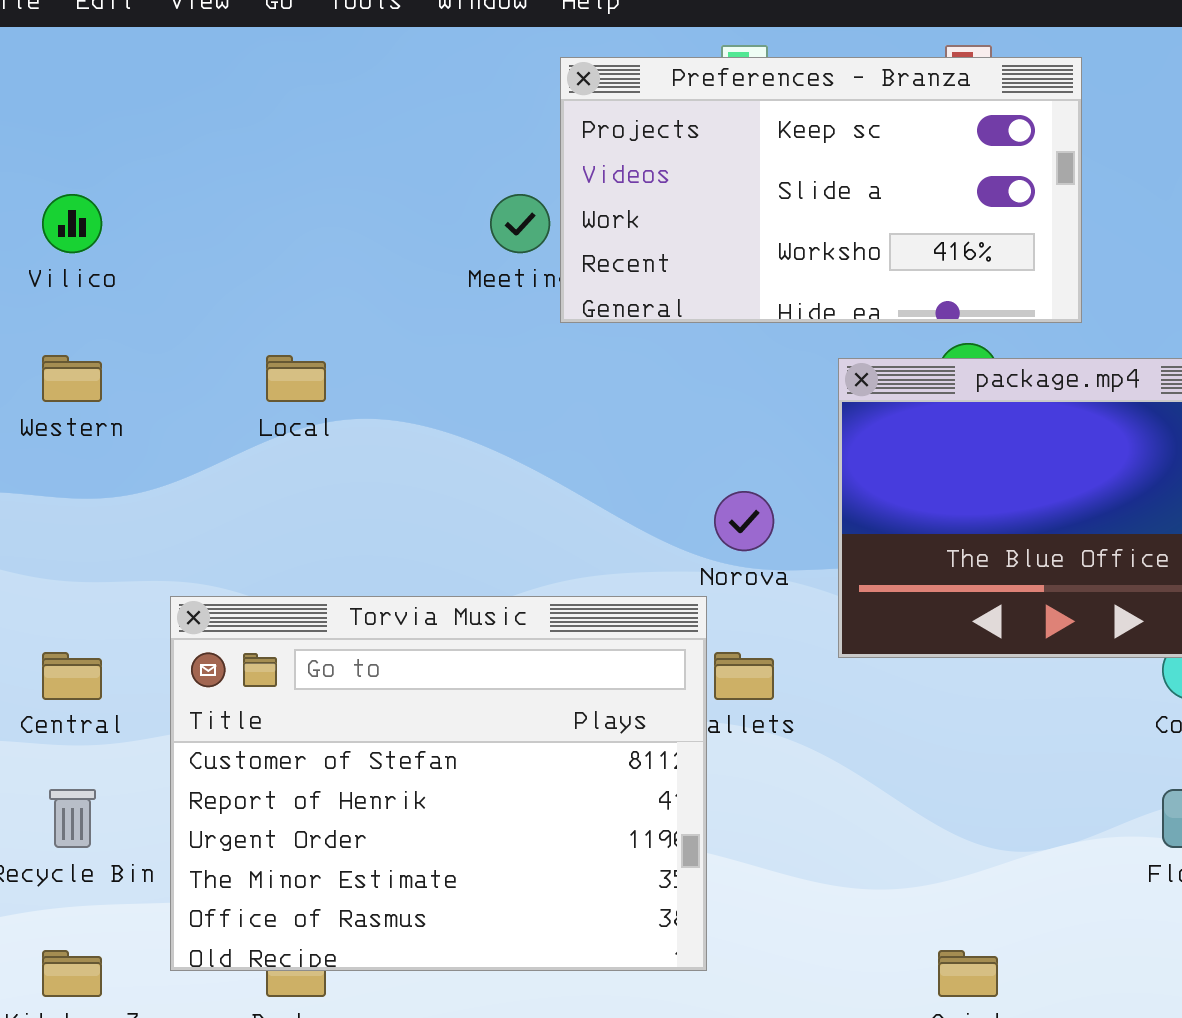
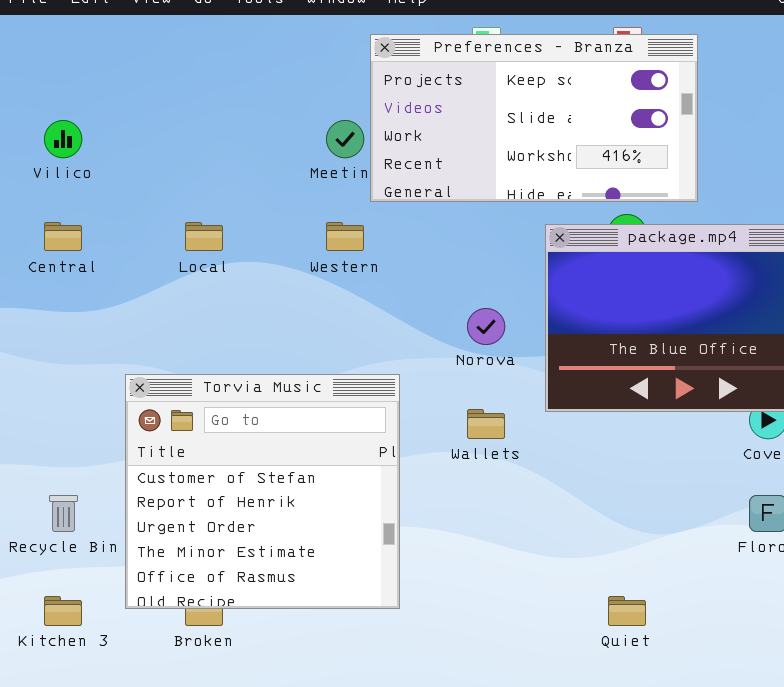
Western: [42,355,102,402] -> [326,222,364,251], moved
Torvia Music: [170,596,707,971] -> [125,374,400,609], resized
Central: [42,652,102,700] -> [44,222,82,251], moved

